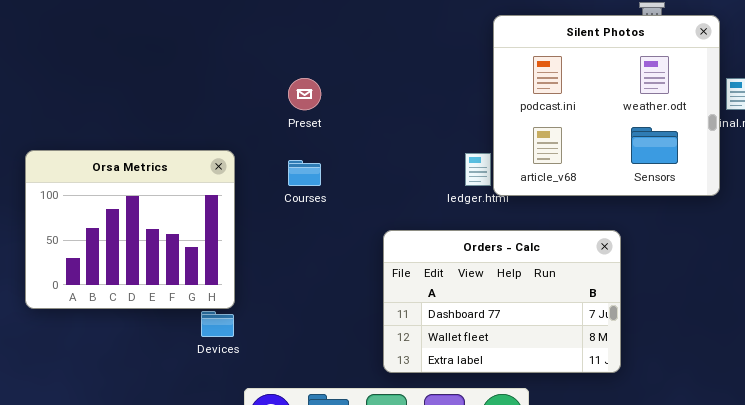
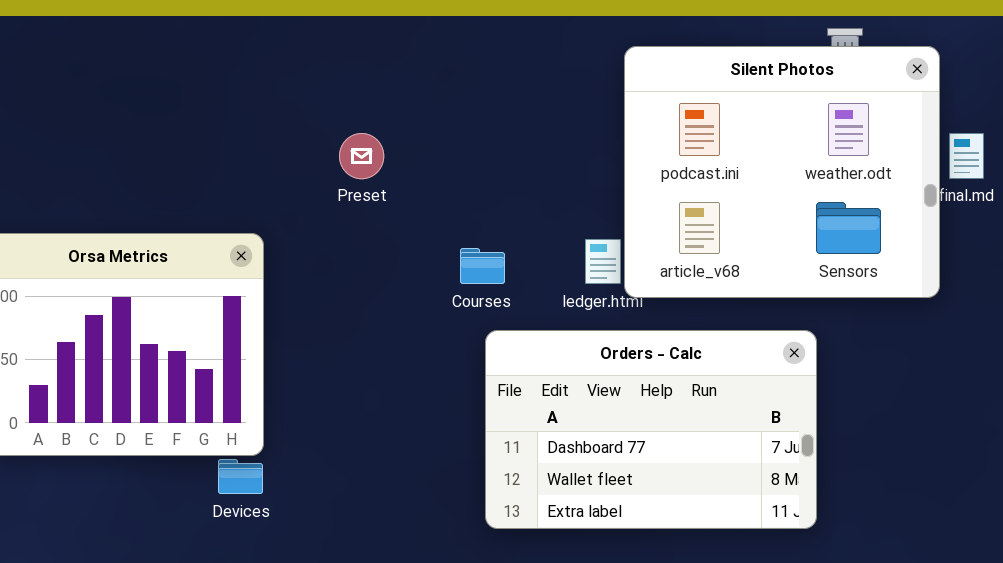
Courses: [288,160,321,186] -> [460,248,505,284], moved
Orders - Calc: [383,230,621,373] -> [485,330,817,529], moved

